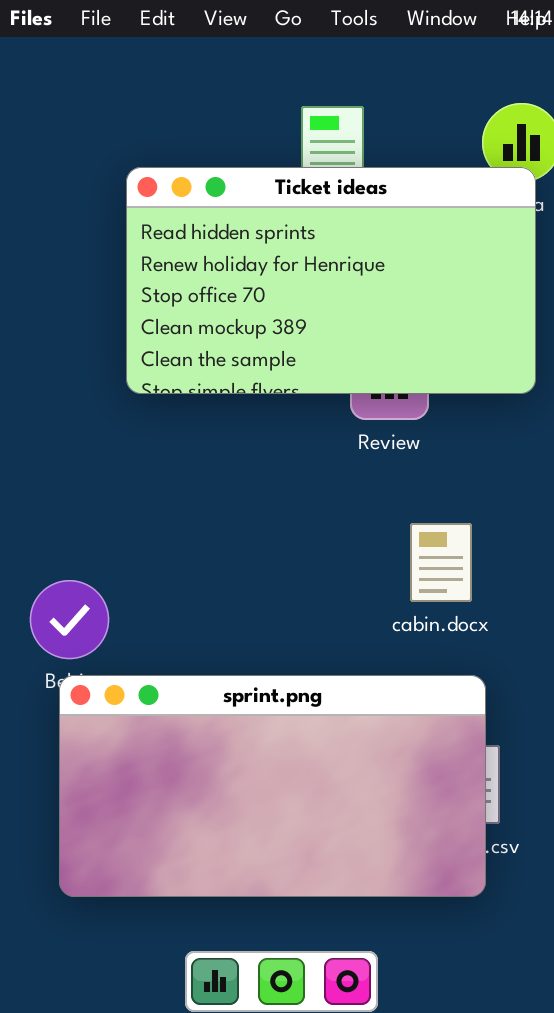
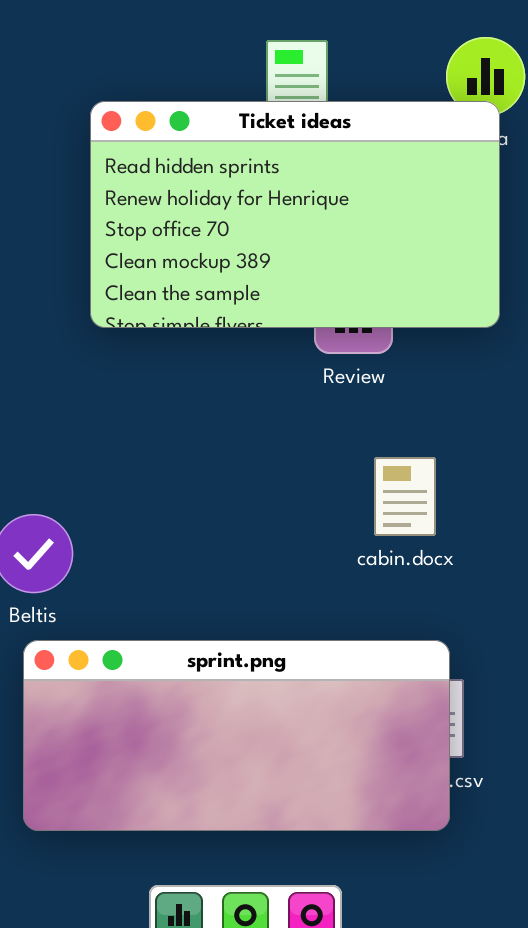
sprint.png: [59,675,486,897] -> [23,640,450,831], resized

